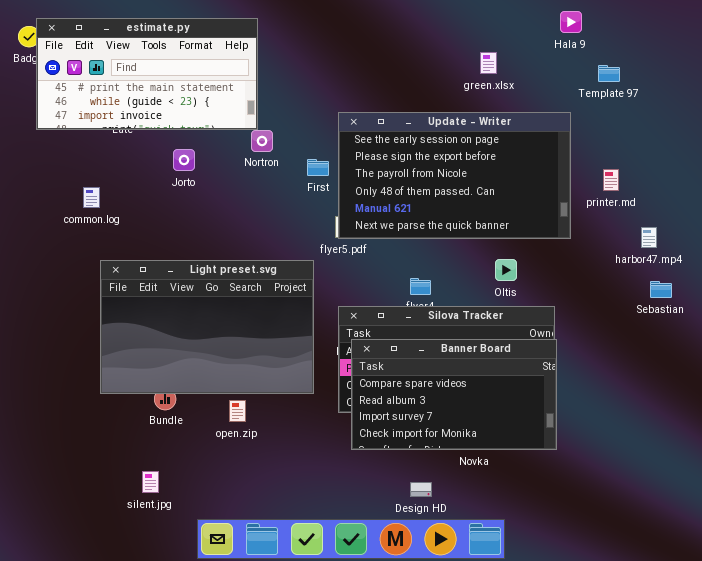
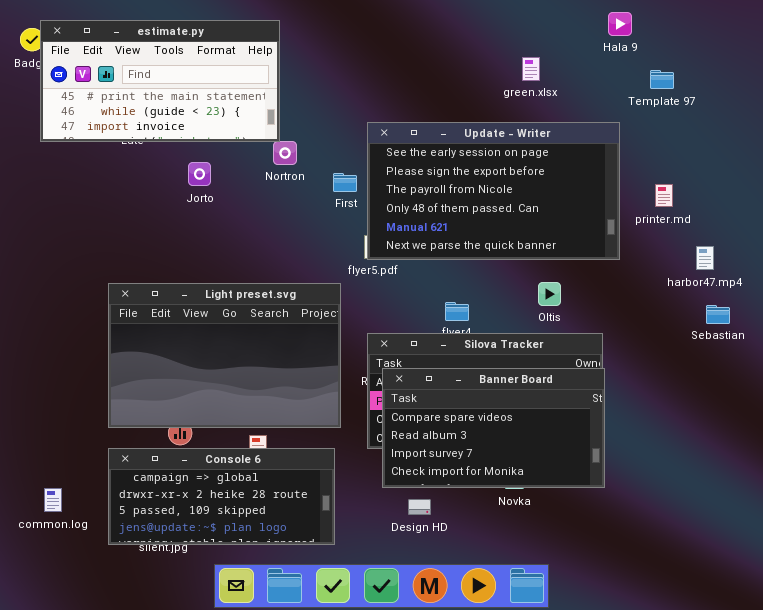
common.log: [83,187,100,208] -> [44,488,62,512], moved
Console 6: none -> [108,448,335,545], opened
Design HD: [410,482,432,497] -> [408,499,431,515], moved

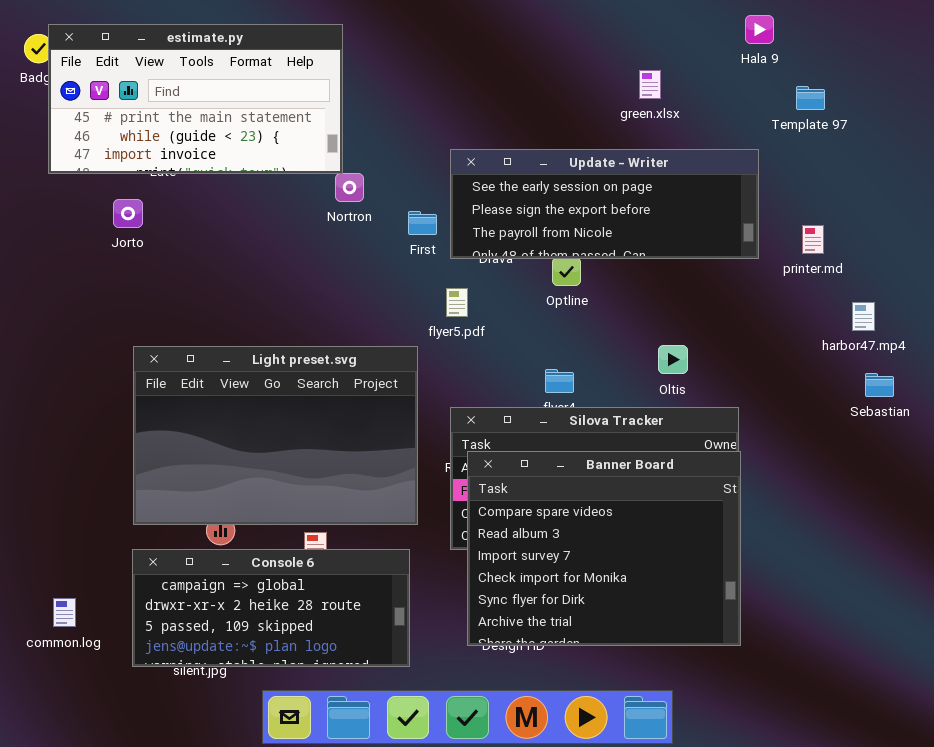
Update - Writer: [367,122,620,260] -> [450,149,759,259], resized
Jorto: [188,162,211,186] -> [113,199,143,228], moved
Banner Board: [382,368,605,488] -> [467,451,741,646], resized

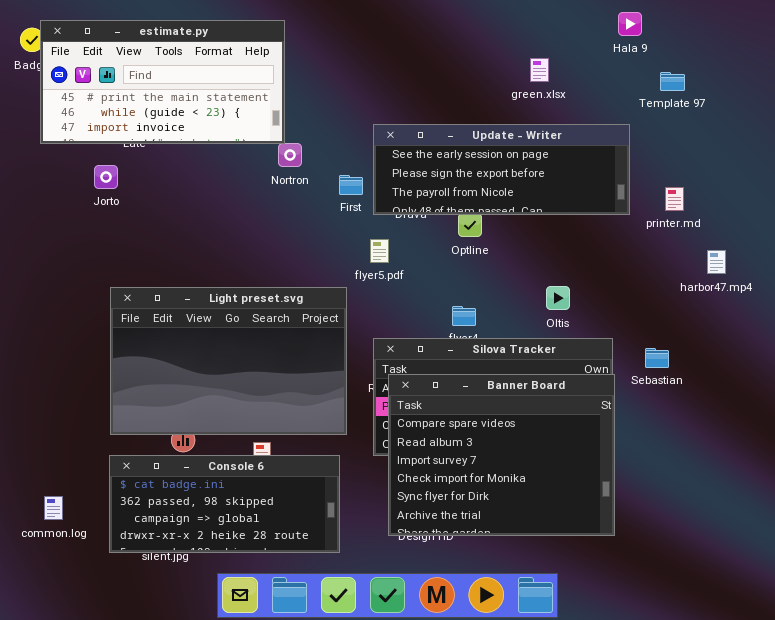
Sebastian: [865,373,894,397] -> [645,348,669,368], moved
Console 6: [132,549,410,667] -> [109,455,340,553], scrolled up 2 rows

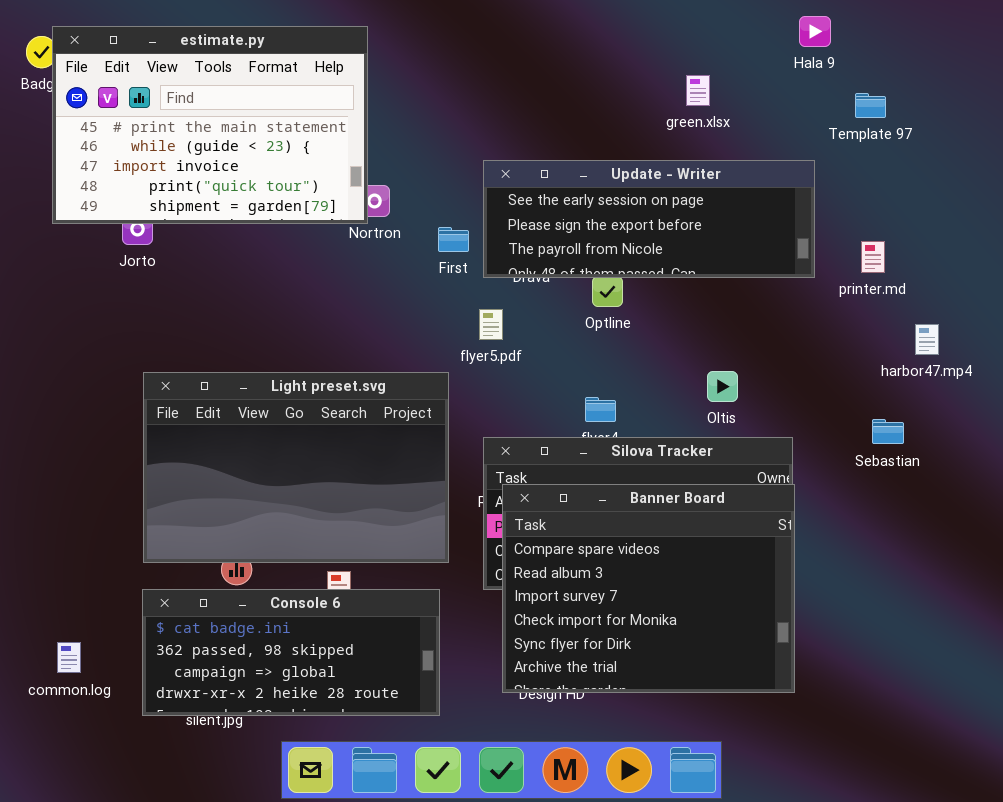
estimate.py: [40,20,285,144] -> [52,26,368,224], resized
Sebastian: [645,348,669,368] -> [872,419,904,444], moved

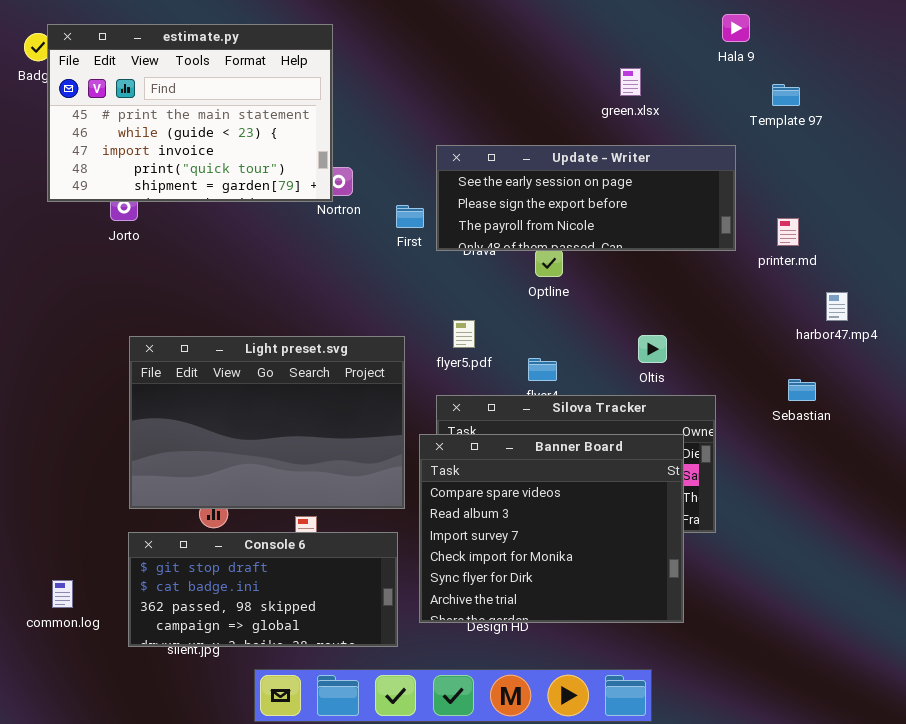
flyer5.pdf: [479,309,503,340] -> [453,320,475,348], moved
Banner Board: [502,484,795,693] -> [419,434,684,623], moved
Console 6: [142,589,440,716] -> [128,532,398,647], scrolled up 1 row

